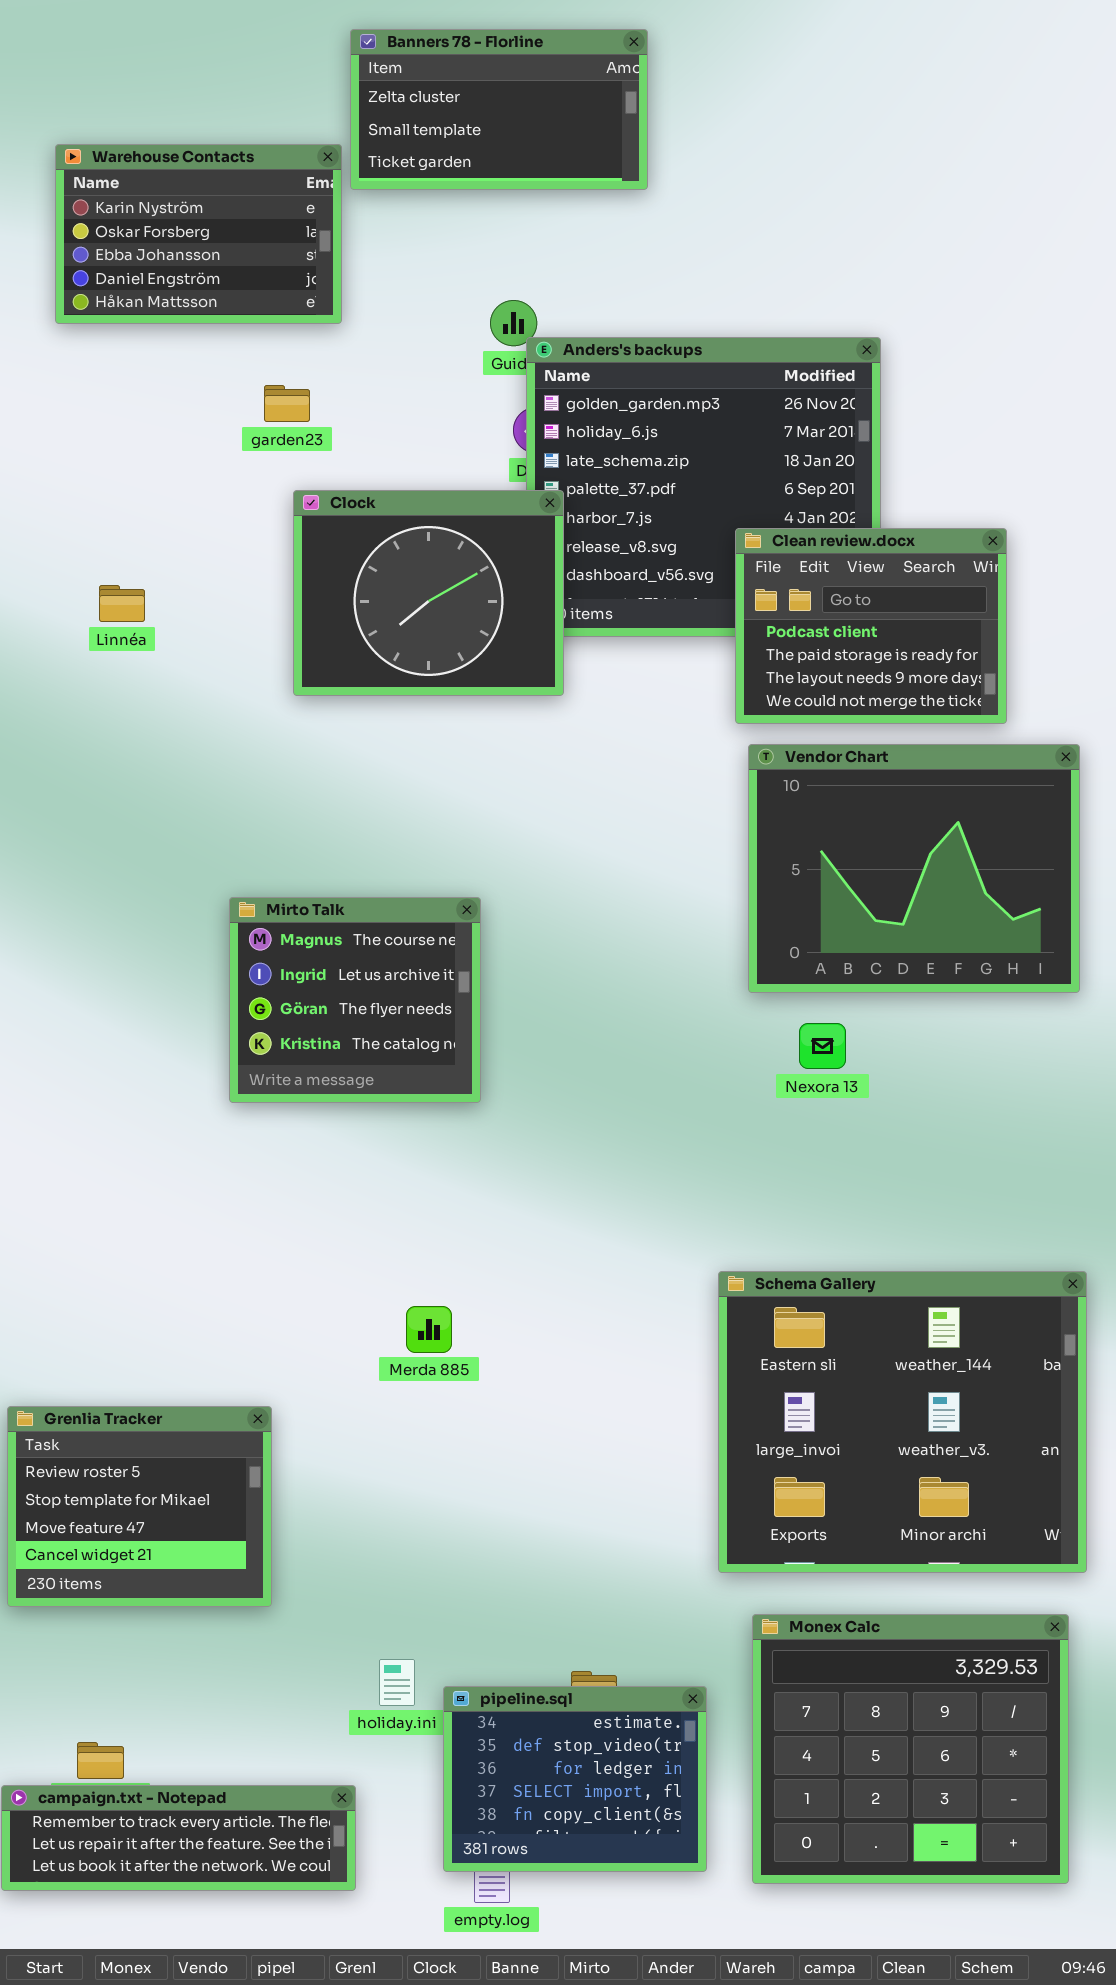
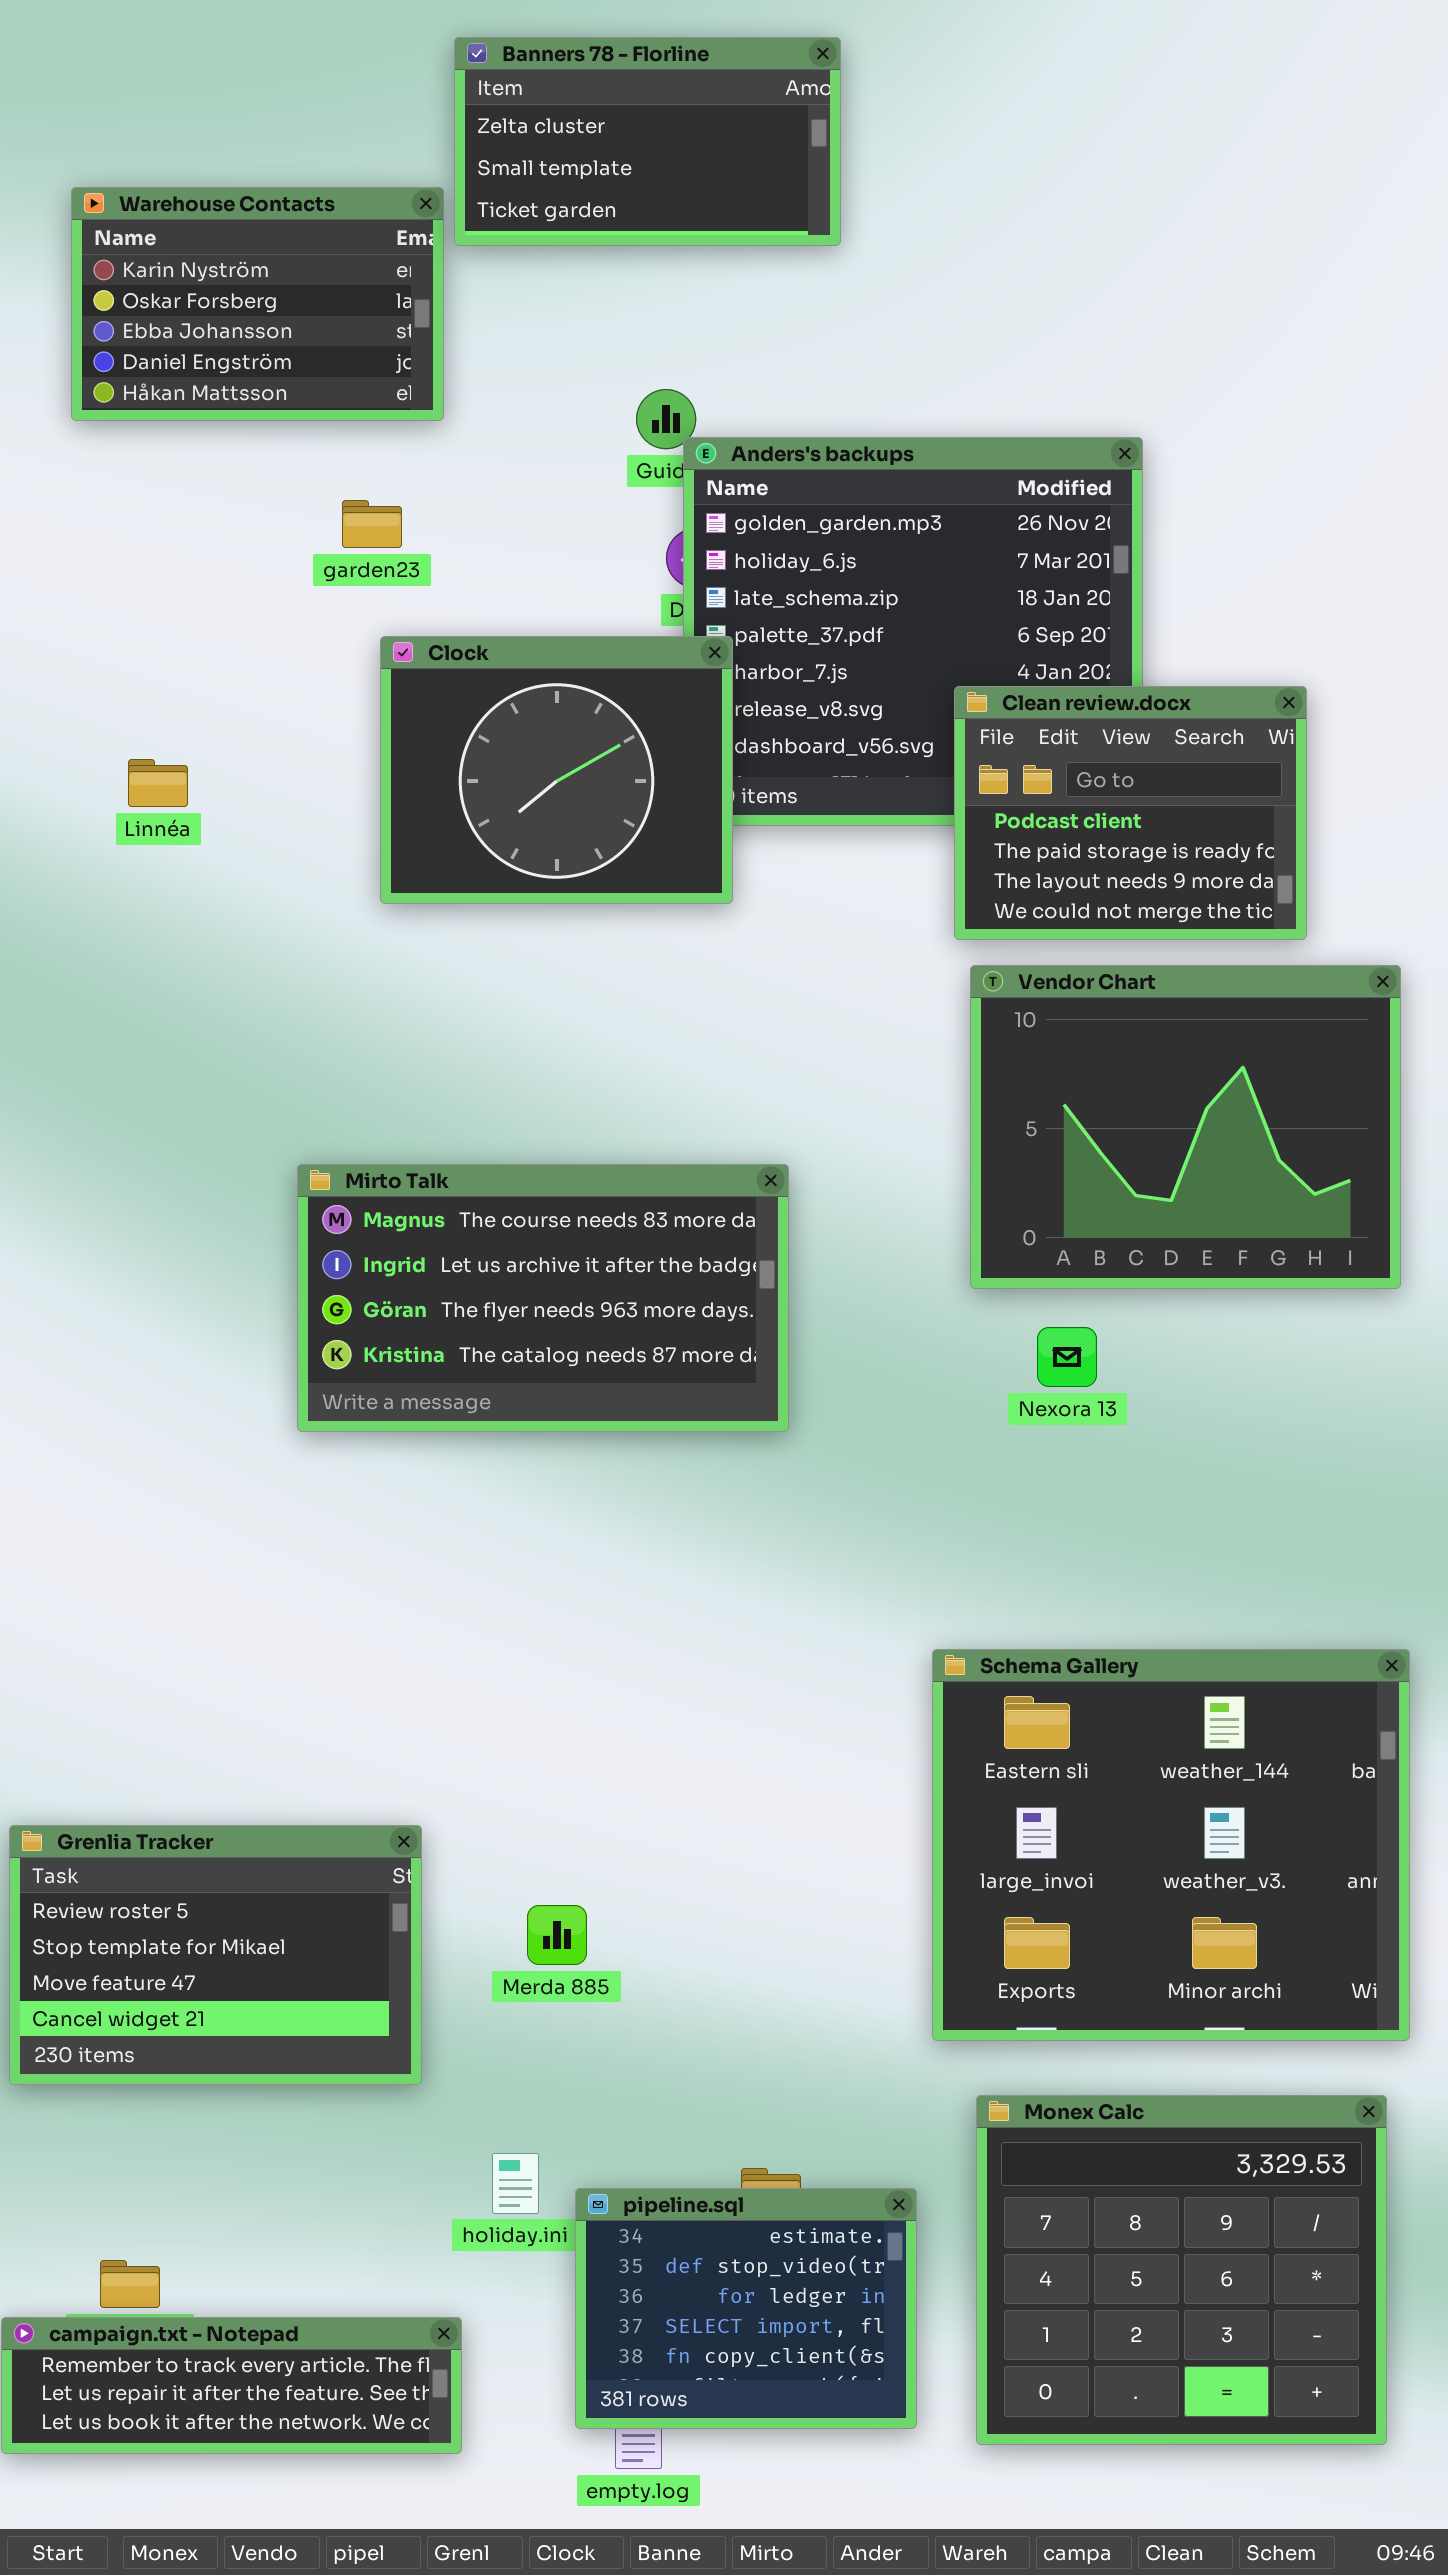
Mirto Talk: [229,897,481,1103] -> [297,1164,789,1432], resized
Merda 885: [406,1306,452,1353] -> [527,1905,587,1965], moved
Grenlia Tracker: [7,1406,272,1607] -> [9,1825,422,2085], resized

